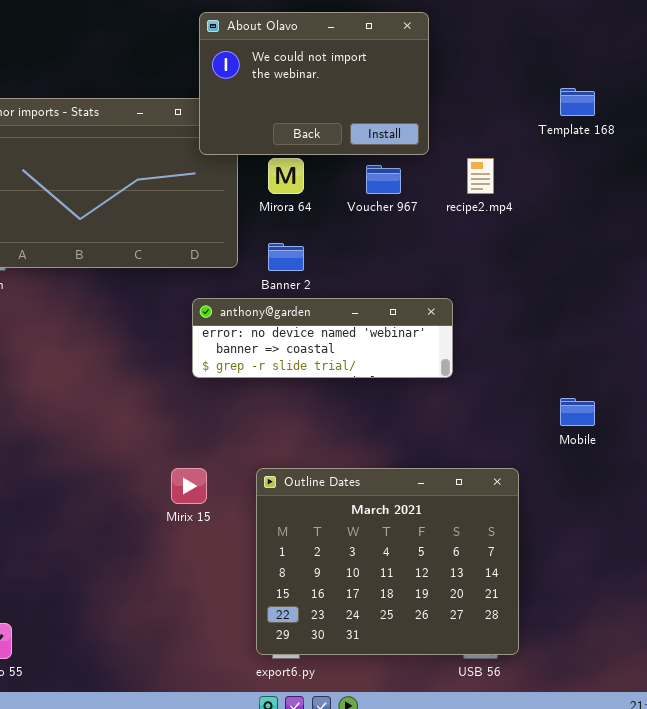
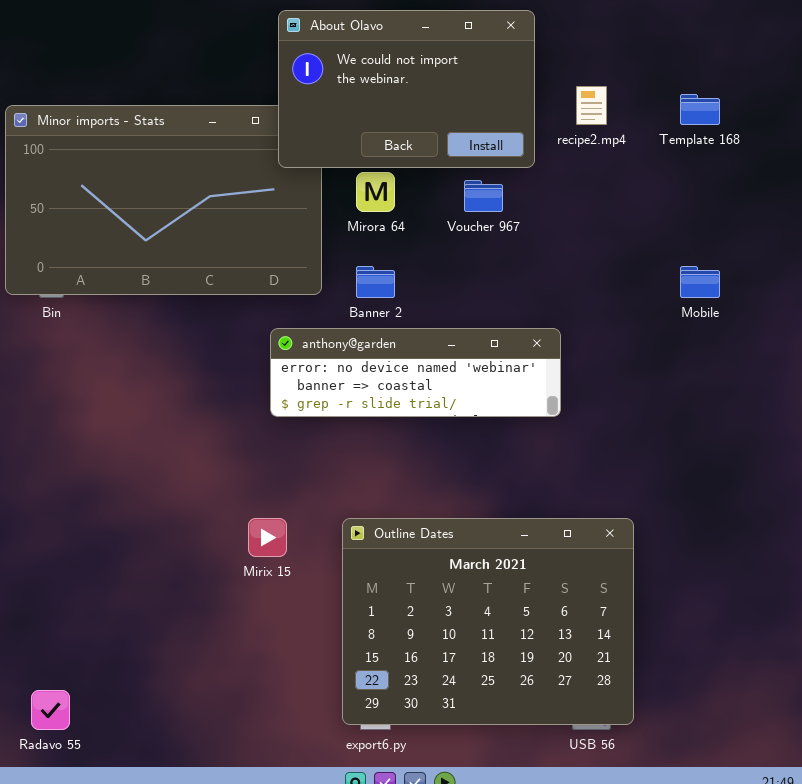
recipe2.mp4: [467,158,494,194] -> [576,86,607,125], moved
Mobile: [560,398,595,426] -> [680,266,720,298], moved

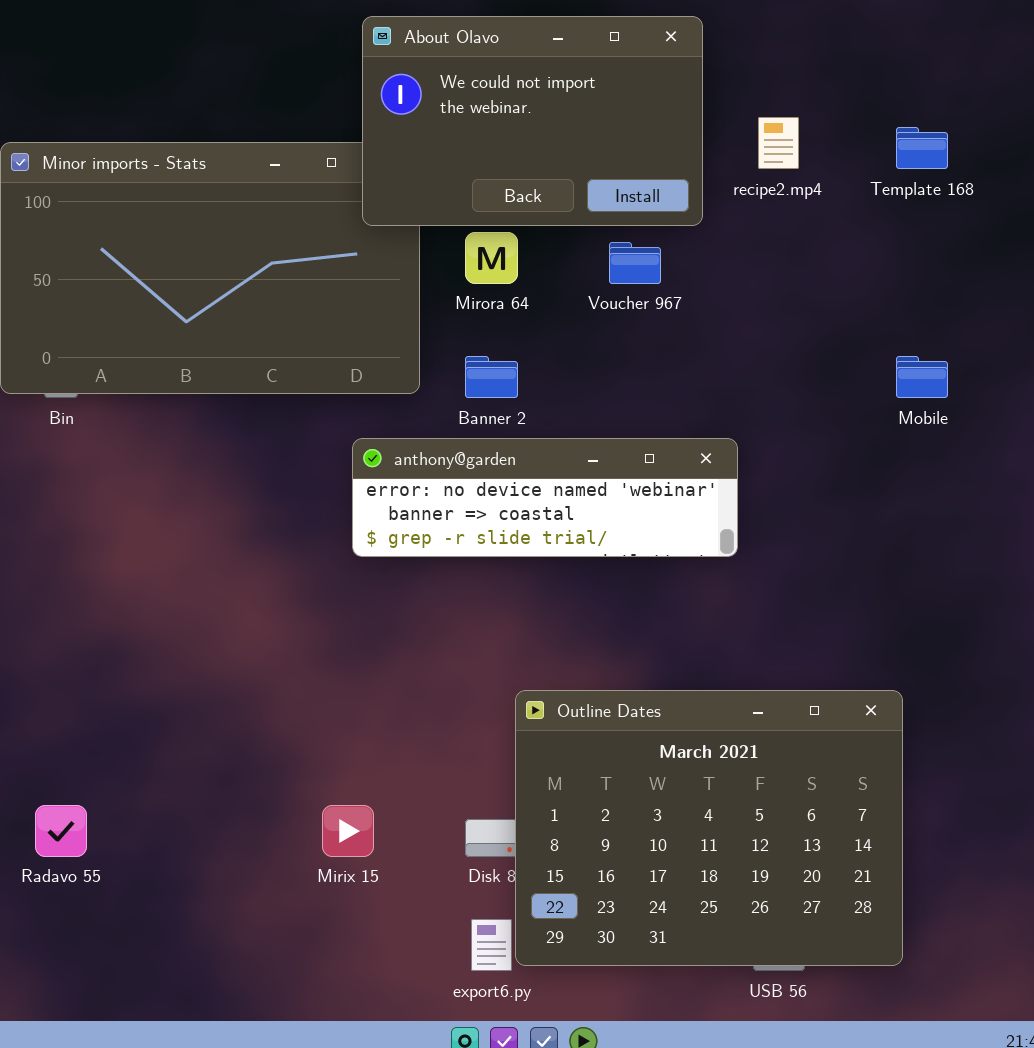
Mirix 15: [248,518,287,557] -> [322,805,374,857], moved
Outline Dates: [342,518,634,725] -> [515,690,903,966], moved
Radavo 55: [31,690,70,730] -> [35,805,87,857], moved

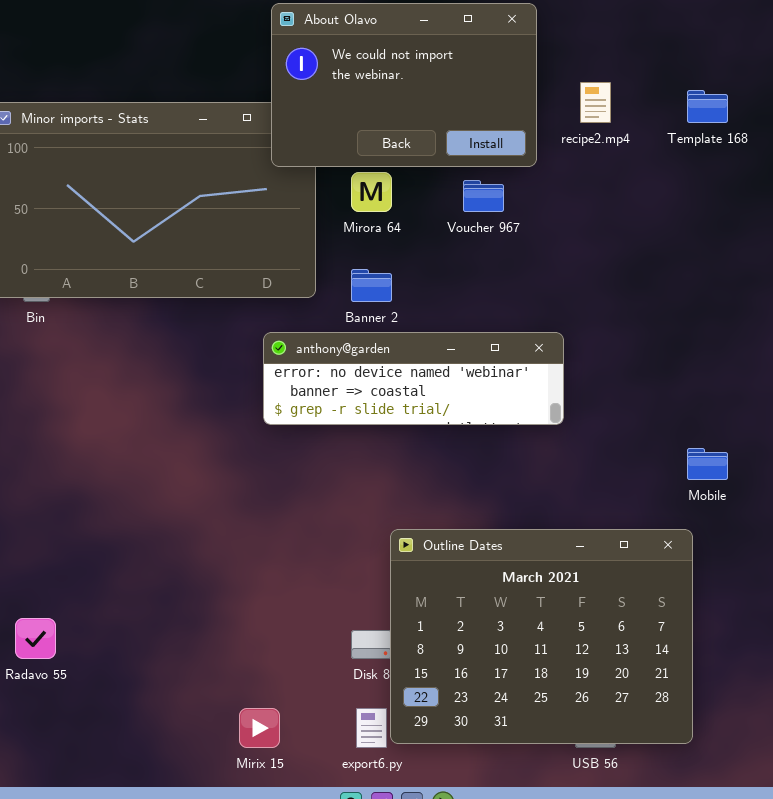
Mobile: [896,356,948,398] -> [687,448,728,480], moved
Mirix 15: [322,805,374,857] -> [239,708,280,748], moved

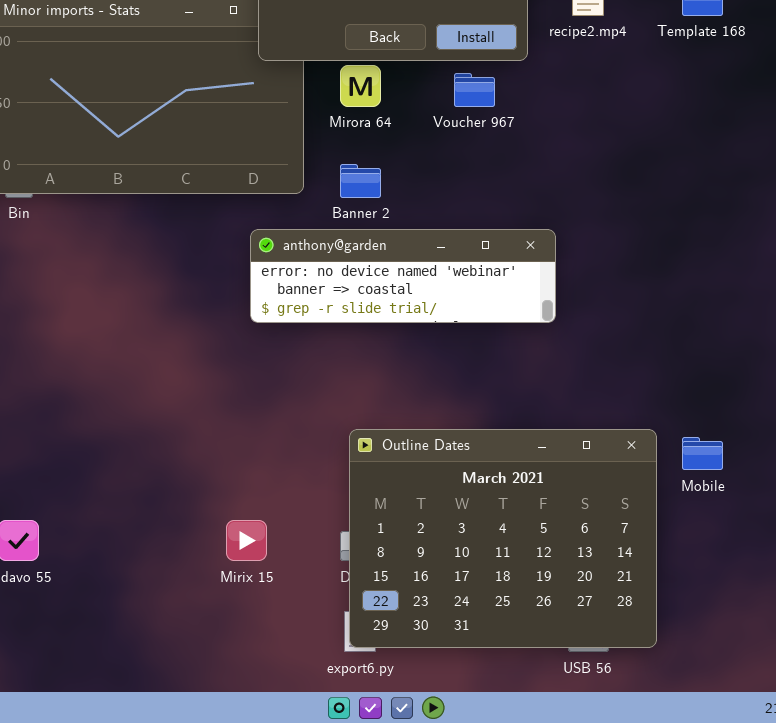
Mobile: [687,448,728,480] -> [682,437,723,470], moved
Outline Dates: [390,529,693,744] -> [349,429,657,648], moved
Mirix 15: [239,708,280,748] -> [226,520,267,561], moved

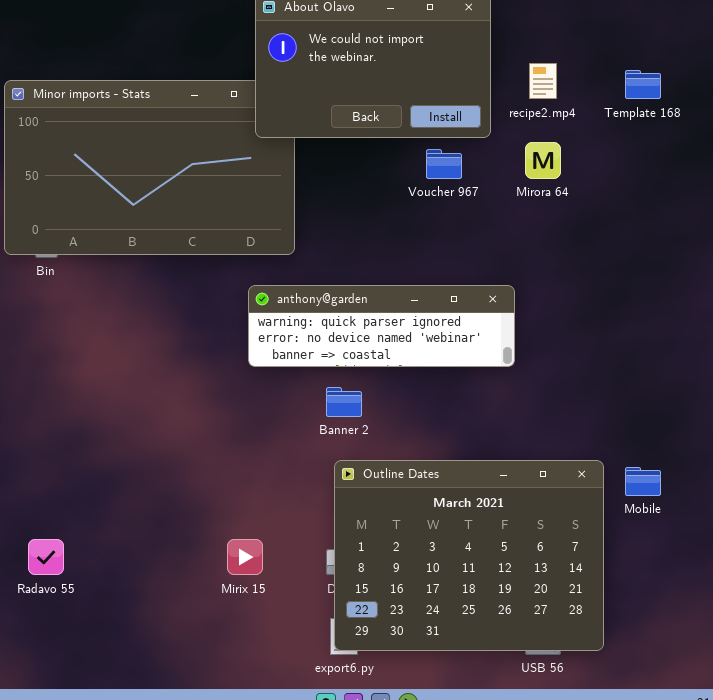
Mirora 64: [340,65,381,107] -> [525,142,561,179], moved
Banner 2: [340,164,381,198] -> [326,387,362,417], moved
anthony@garden: [250,229,556,323] -> [248,285,515,367], scrolled up 1 row

